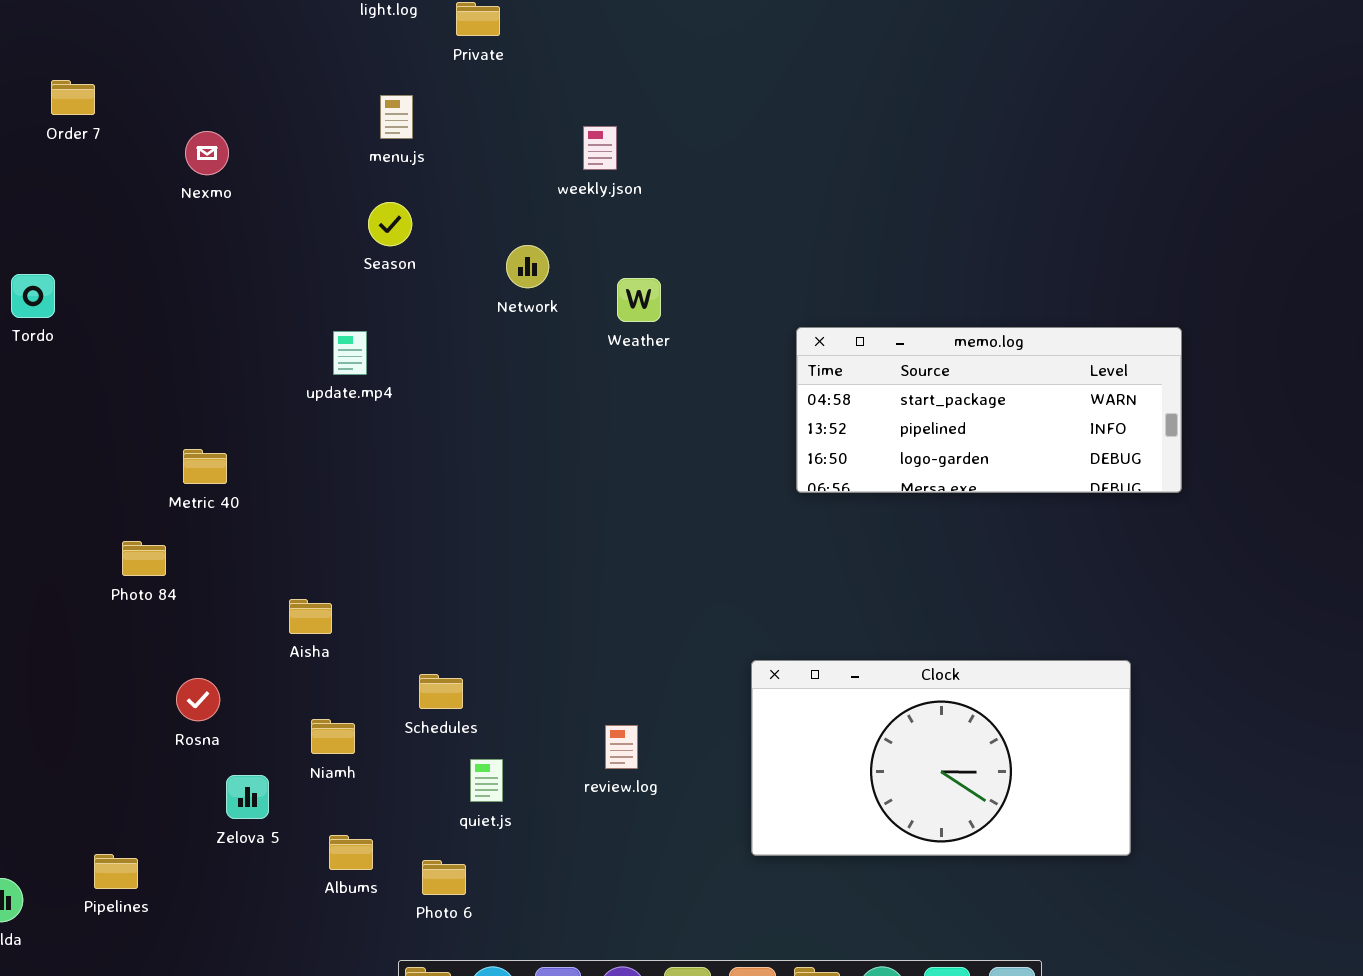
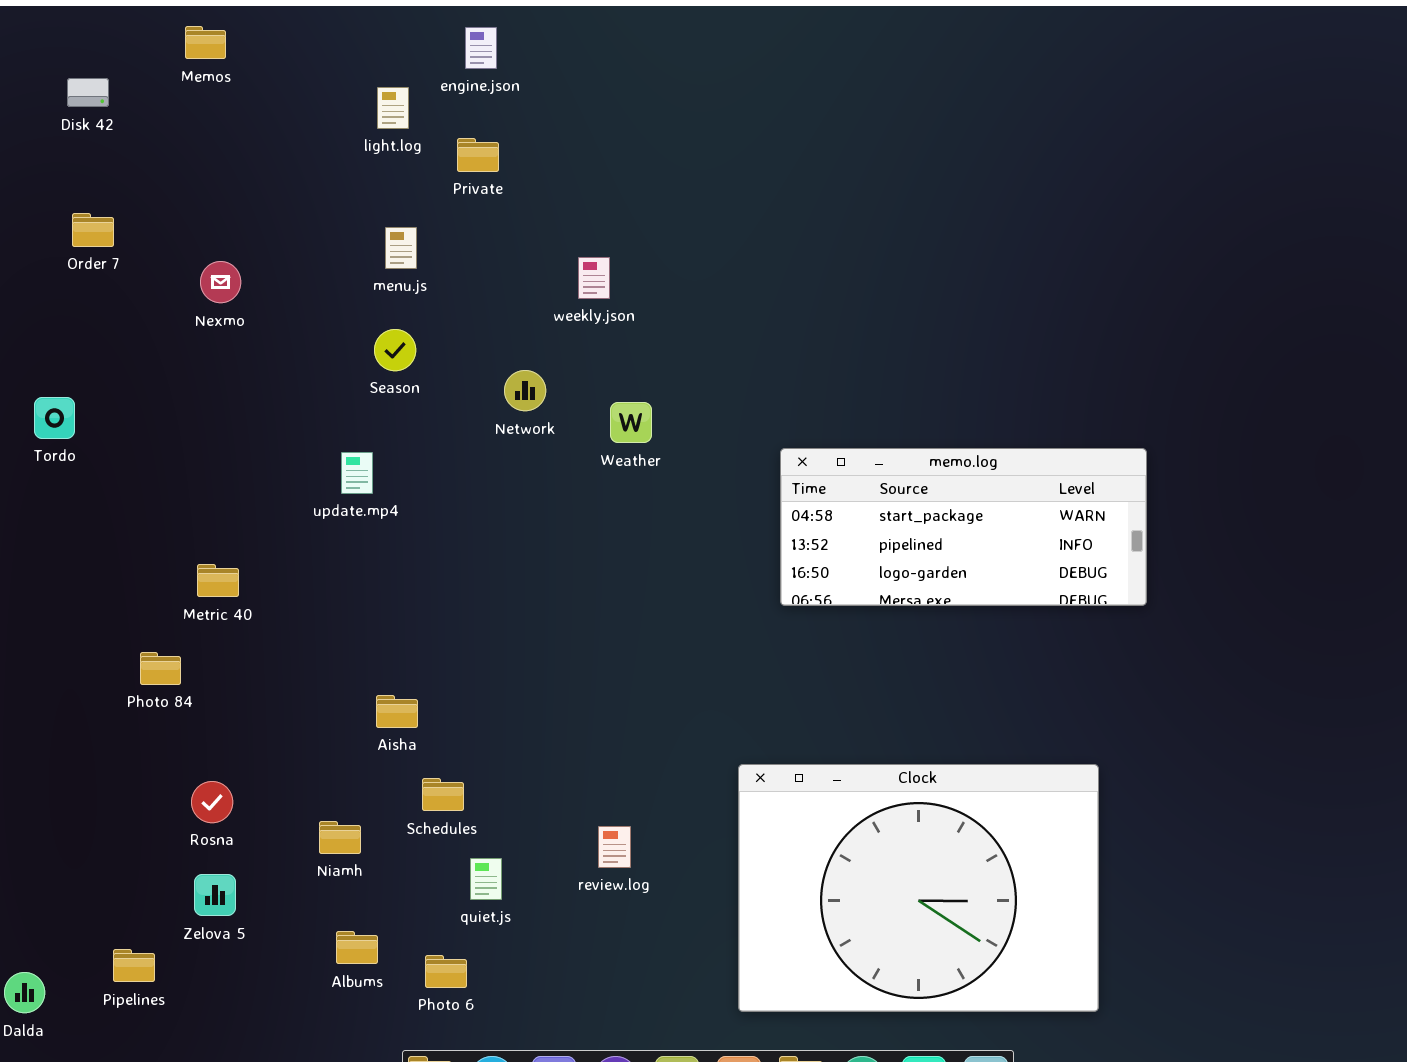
Aisha: [289,599,332,634] -> [376,695,418,728], moved
Clock: [751,660,1131,856] -> [738,764,1099,1012], resized
Zelova 5: [226,775,269,819] -> [194,874,236,916], moved

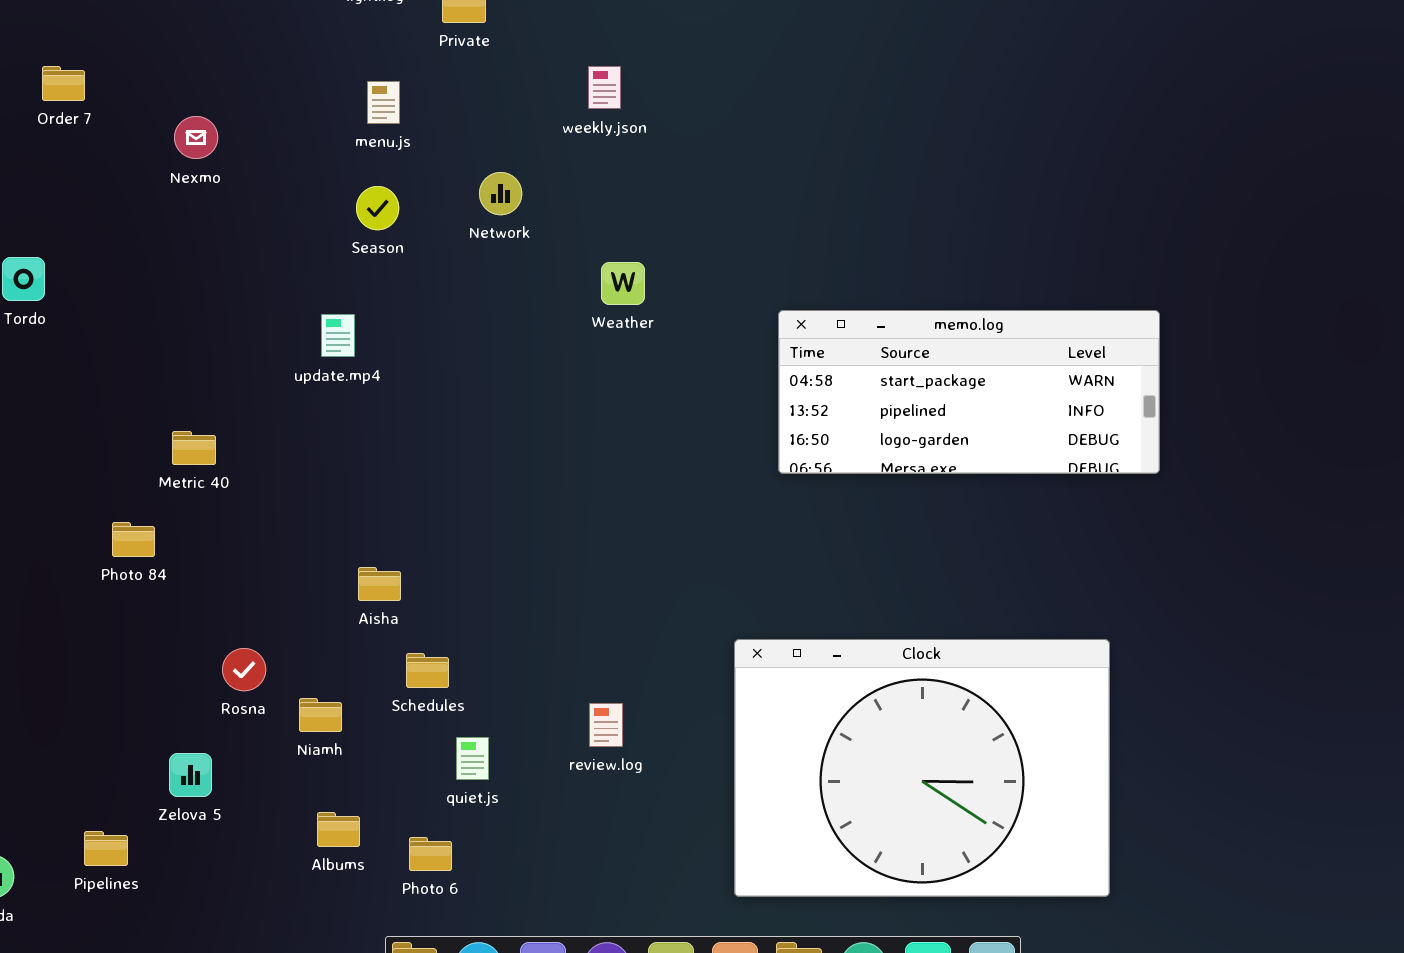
weekly.json: [578,257,610,299] -> [588,66,621,109], moved
Network: [504,370,546,411] -> [479,172,522,215], moved
Rosna: [191,781,233,823] -> [222,648,266,691], moved

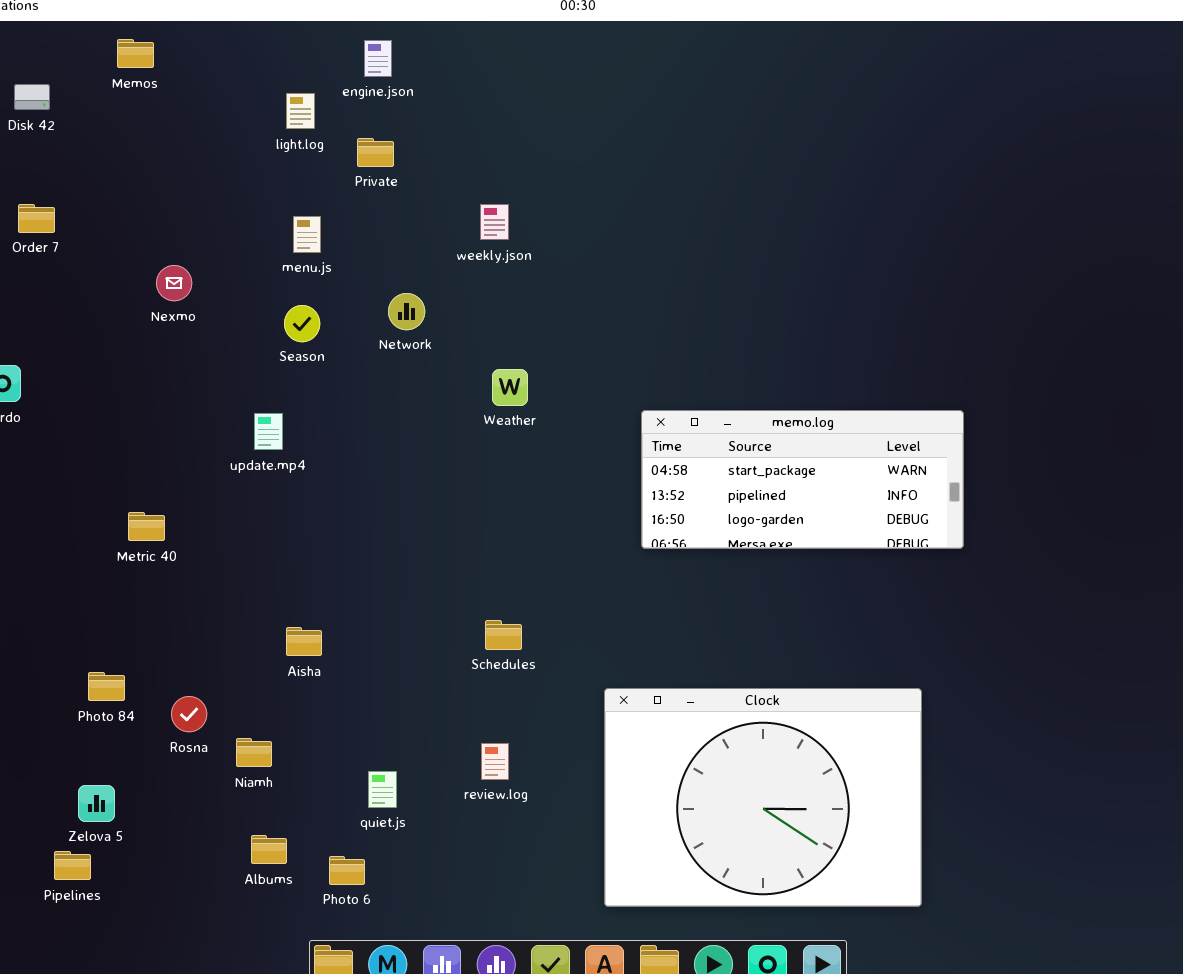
Nexmo: [174,116,218,159] -> [156,265,192,301], moved
Photo 84: [112,522,155,557] -> [88,672,125,701], moved
Schedules: [406,653,449,688] -> [485,620,522,650], moved
Zelova 5: [169,753,212,797] -> [78,785,115,822], moved

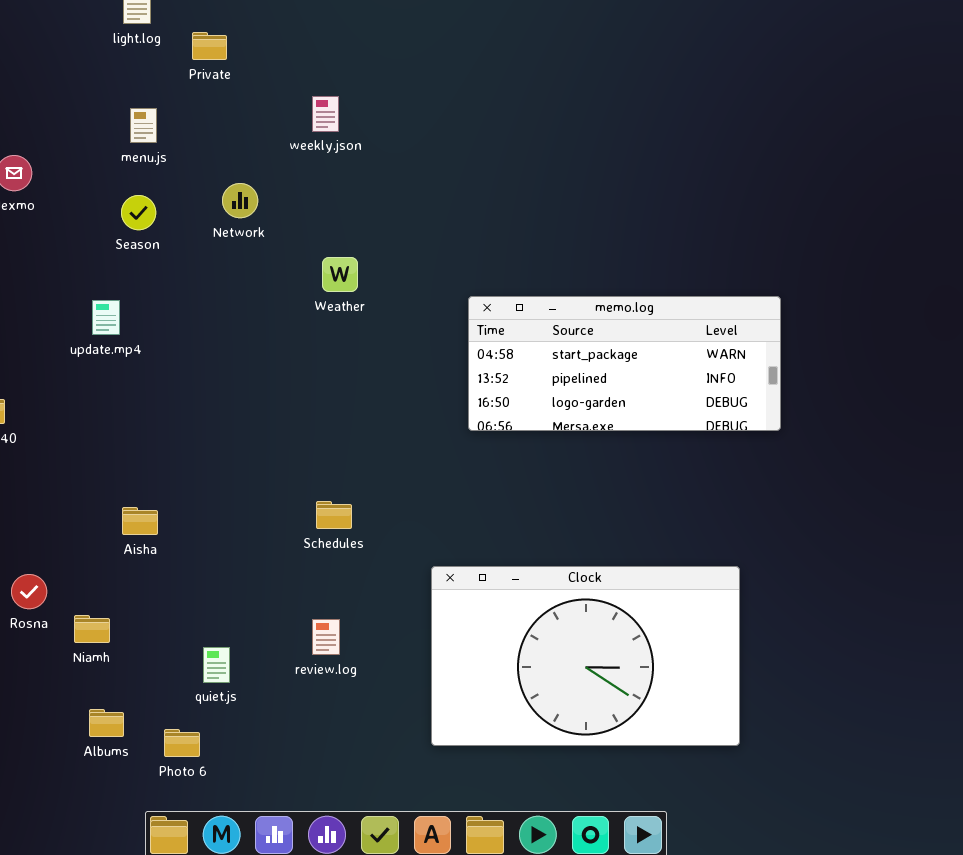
Clock: [604,688,922,907] -> [431,566,740,746], resized

